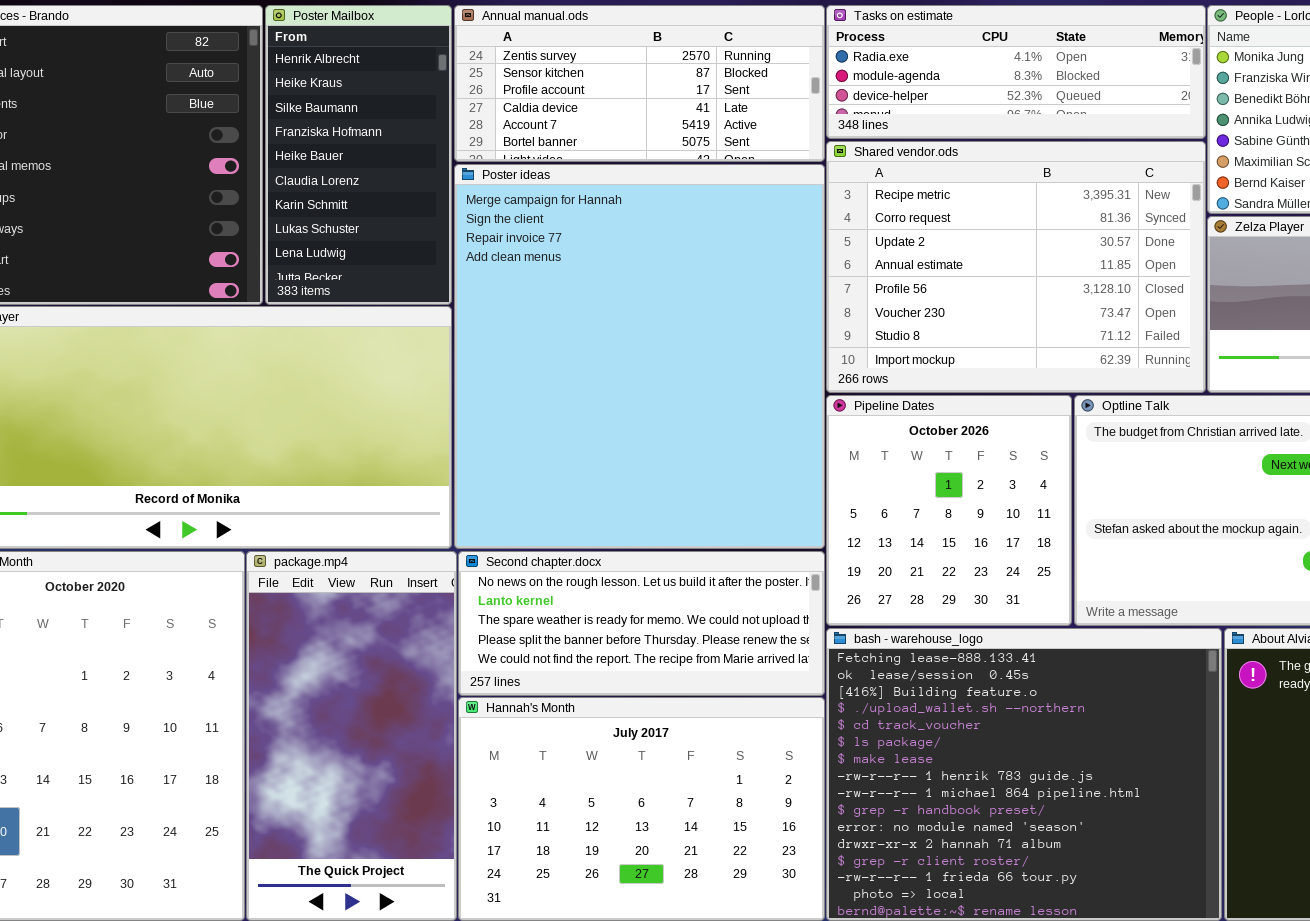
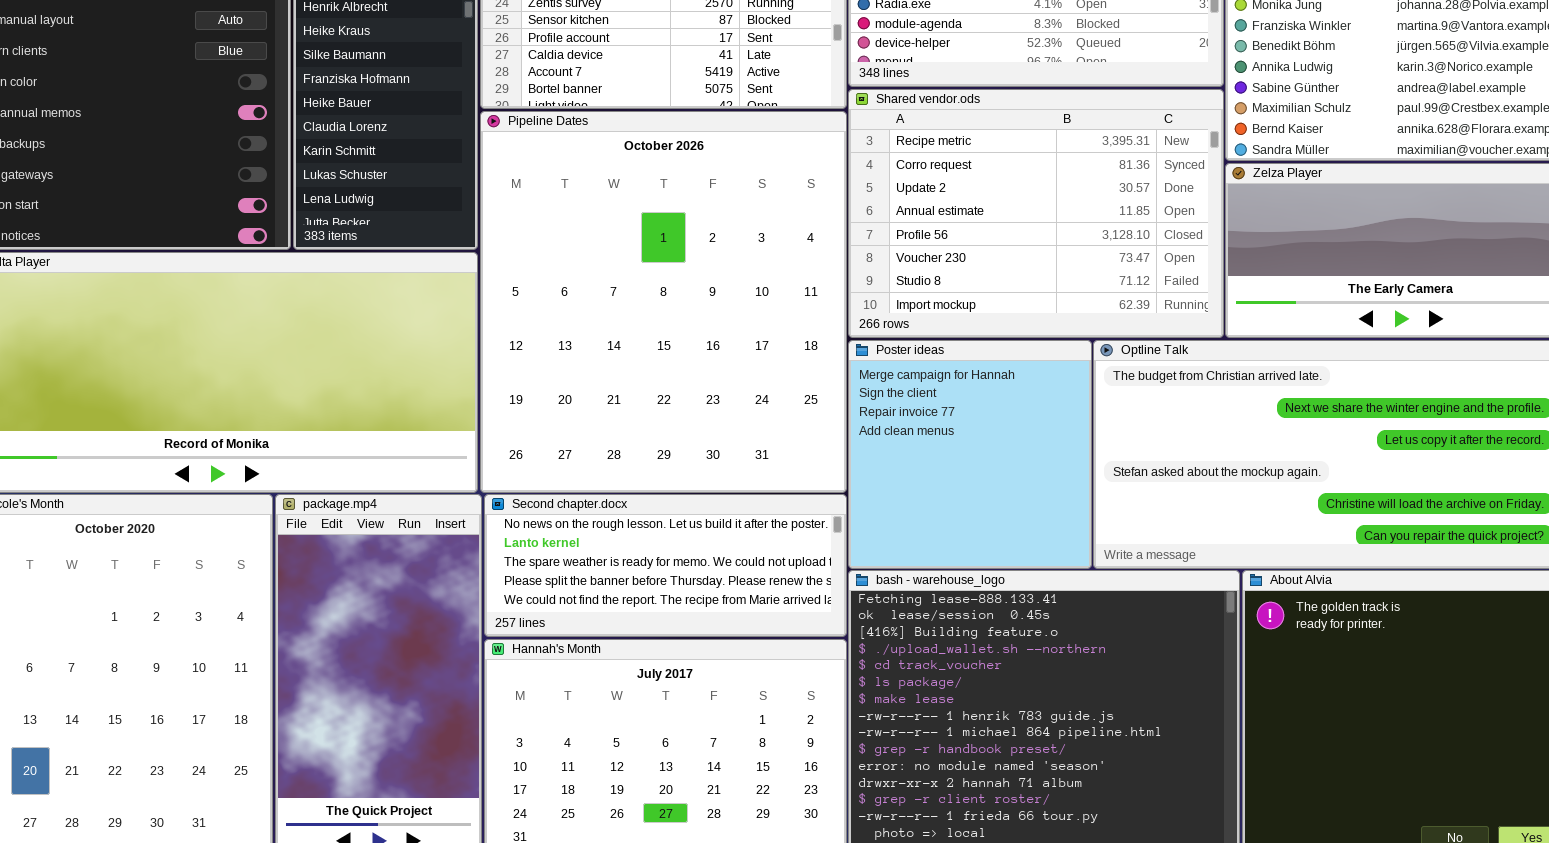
Poster ideas: [454,164,825,549] -> [848,340,1092,569], moved, resized
Pipeline Dates: [826,395,1072,626] -> [480,111,847,493], moved, resized

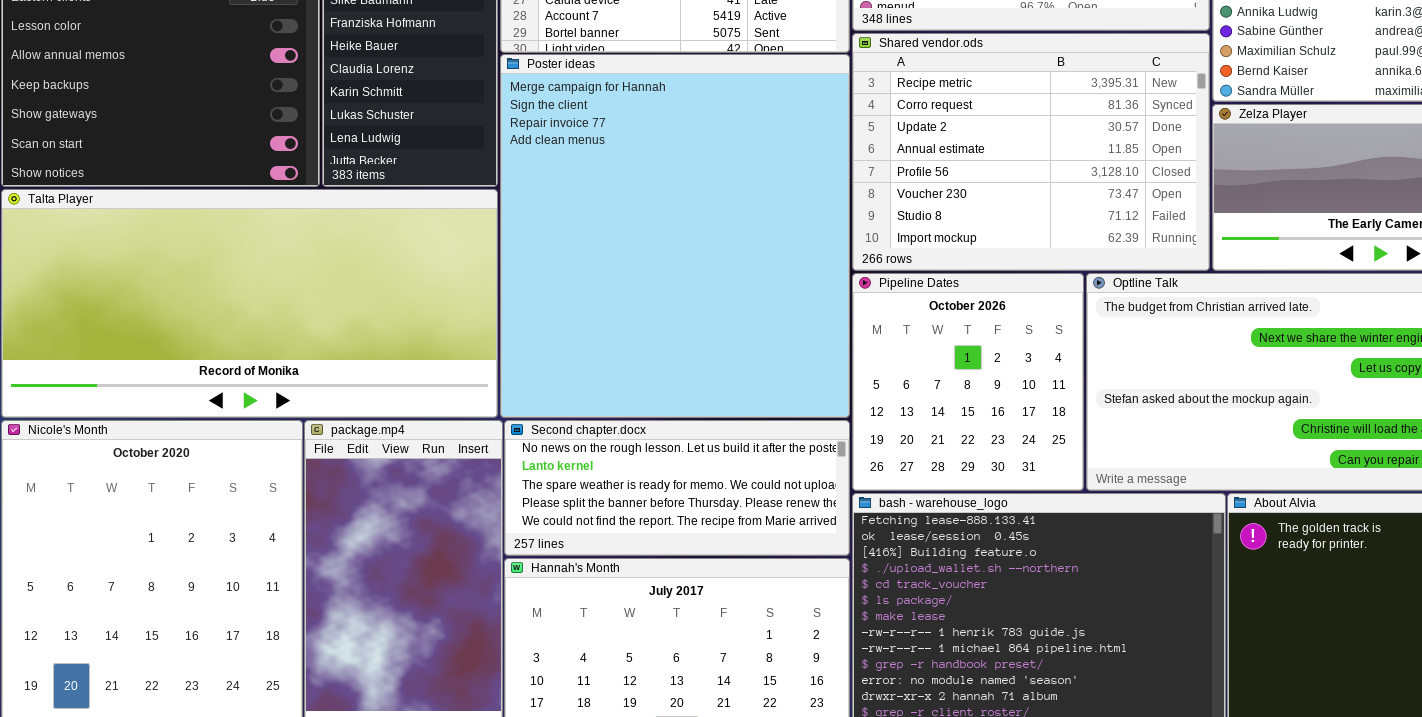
Pipeline Dates: [480,111,847,493] -> [852,273,1084,491], moved, resized
Poster ideas: [848,340,1092,569] -> [500,54,850,418], moved, resized

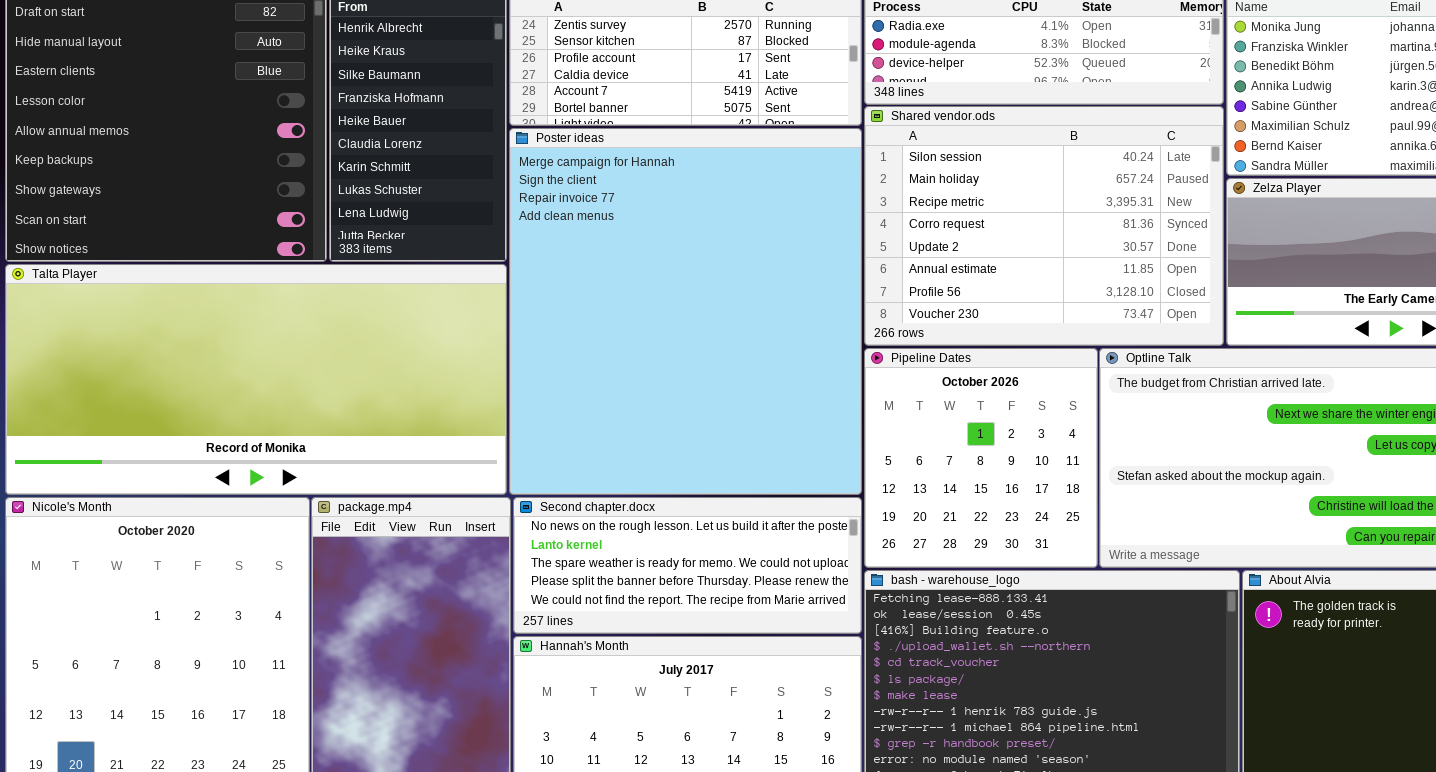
Shared vendor.ods: [852,33,1210,271] -> [864,106,1224,346], scrolled up 2 rows

